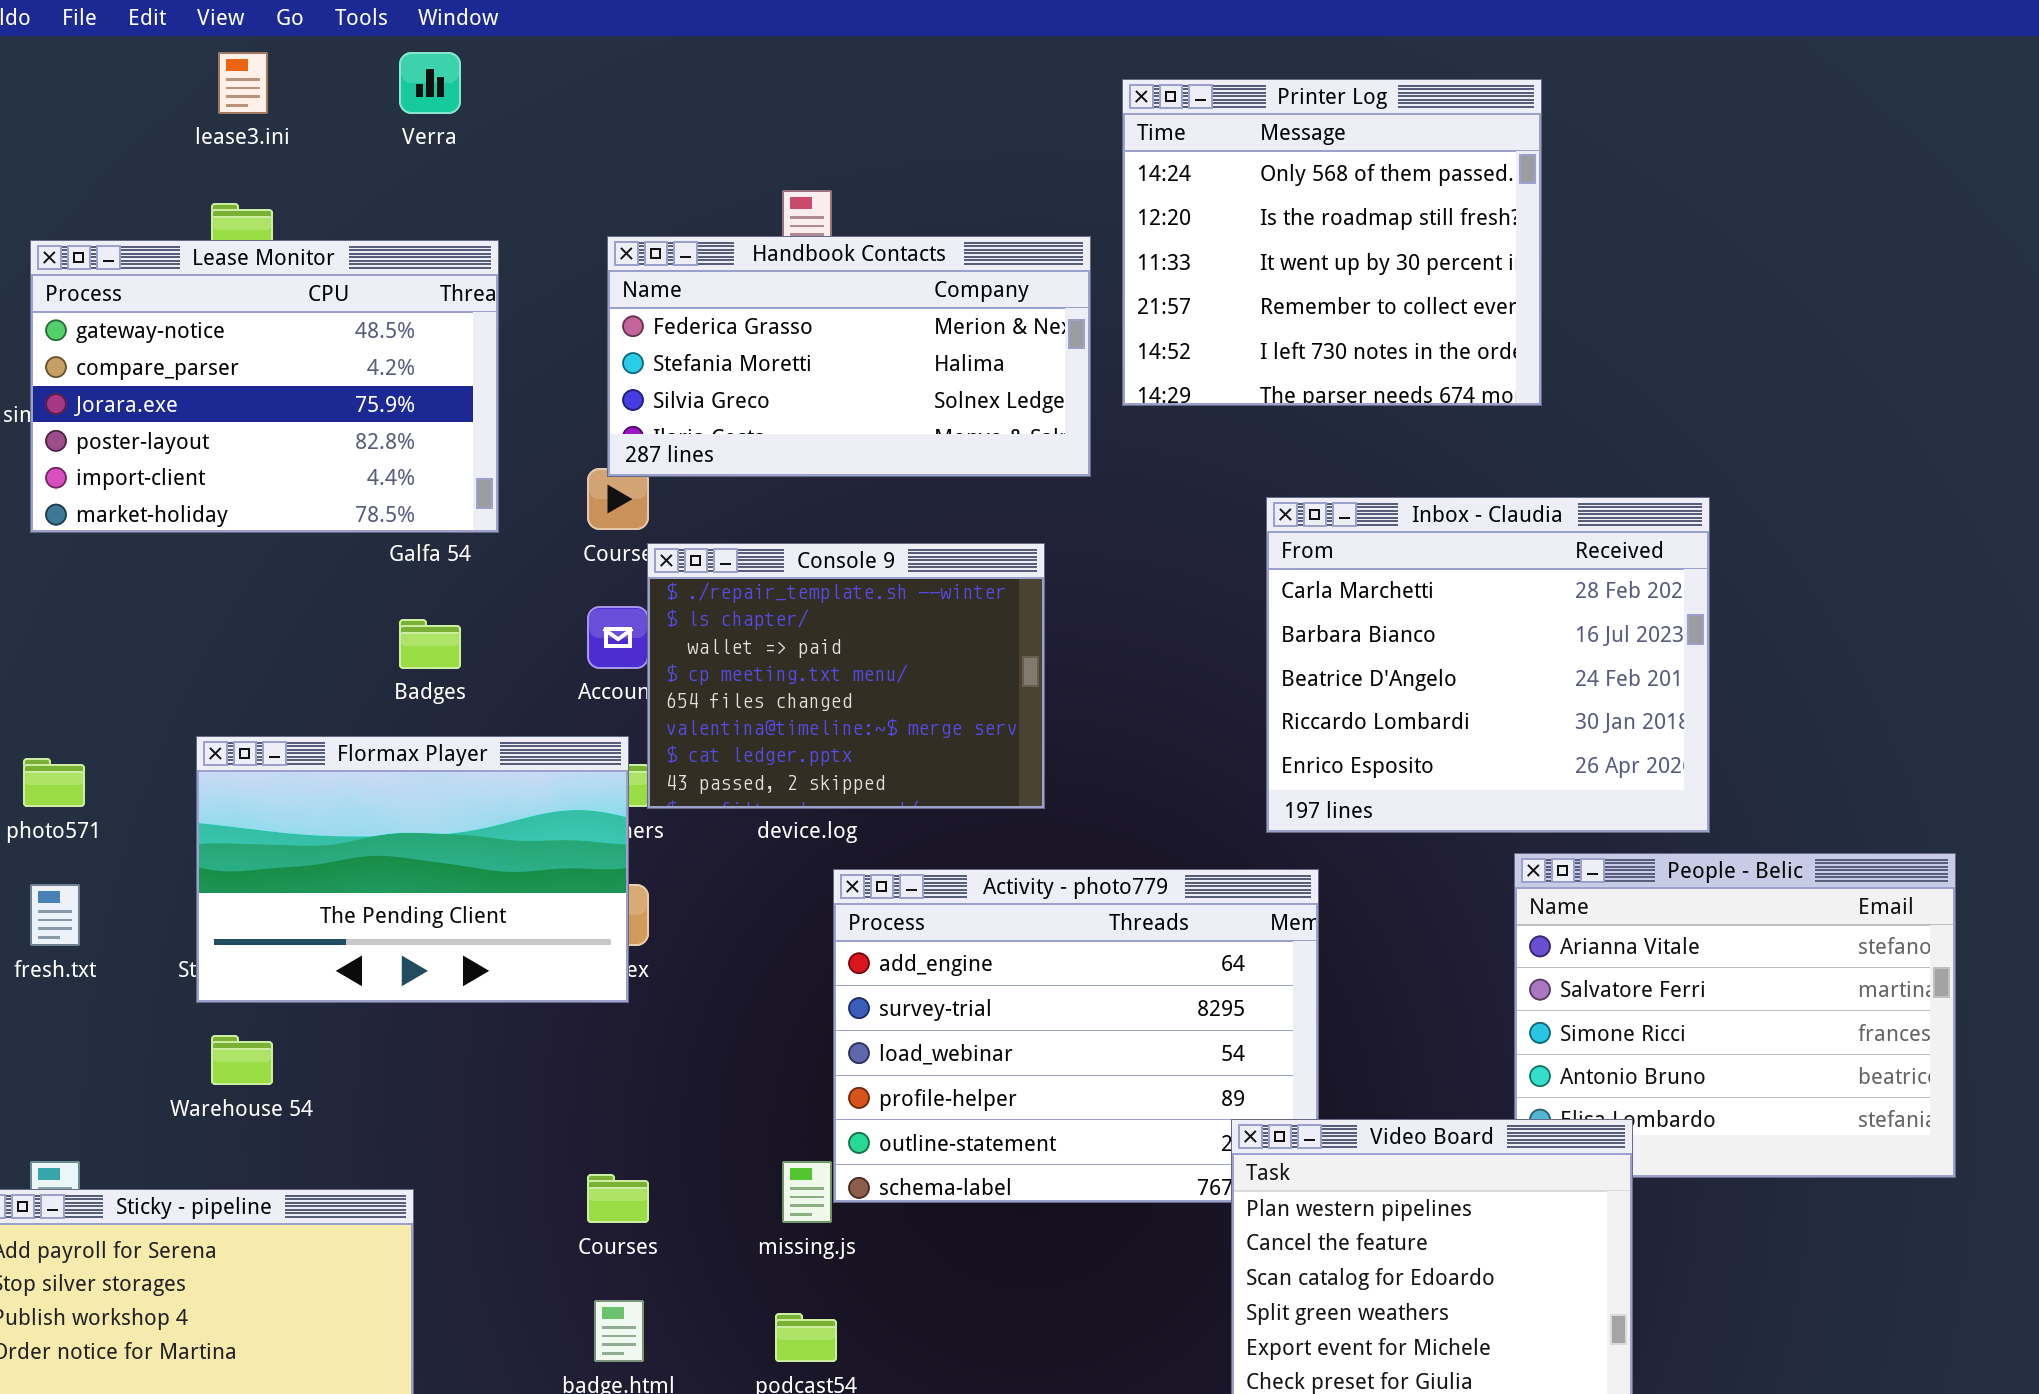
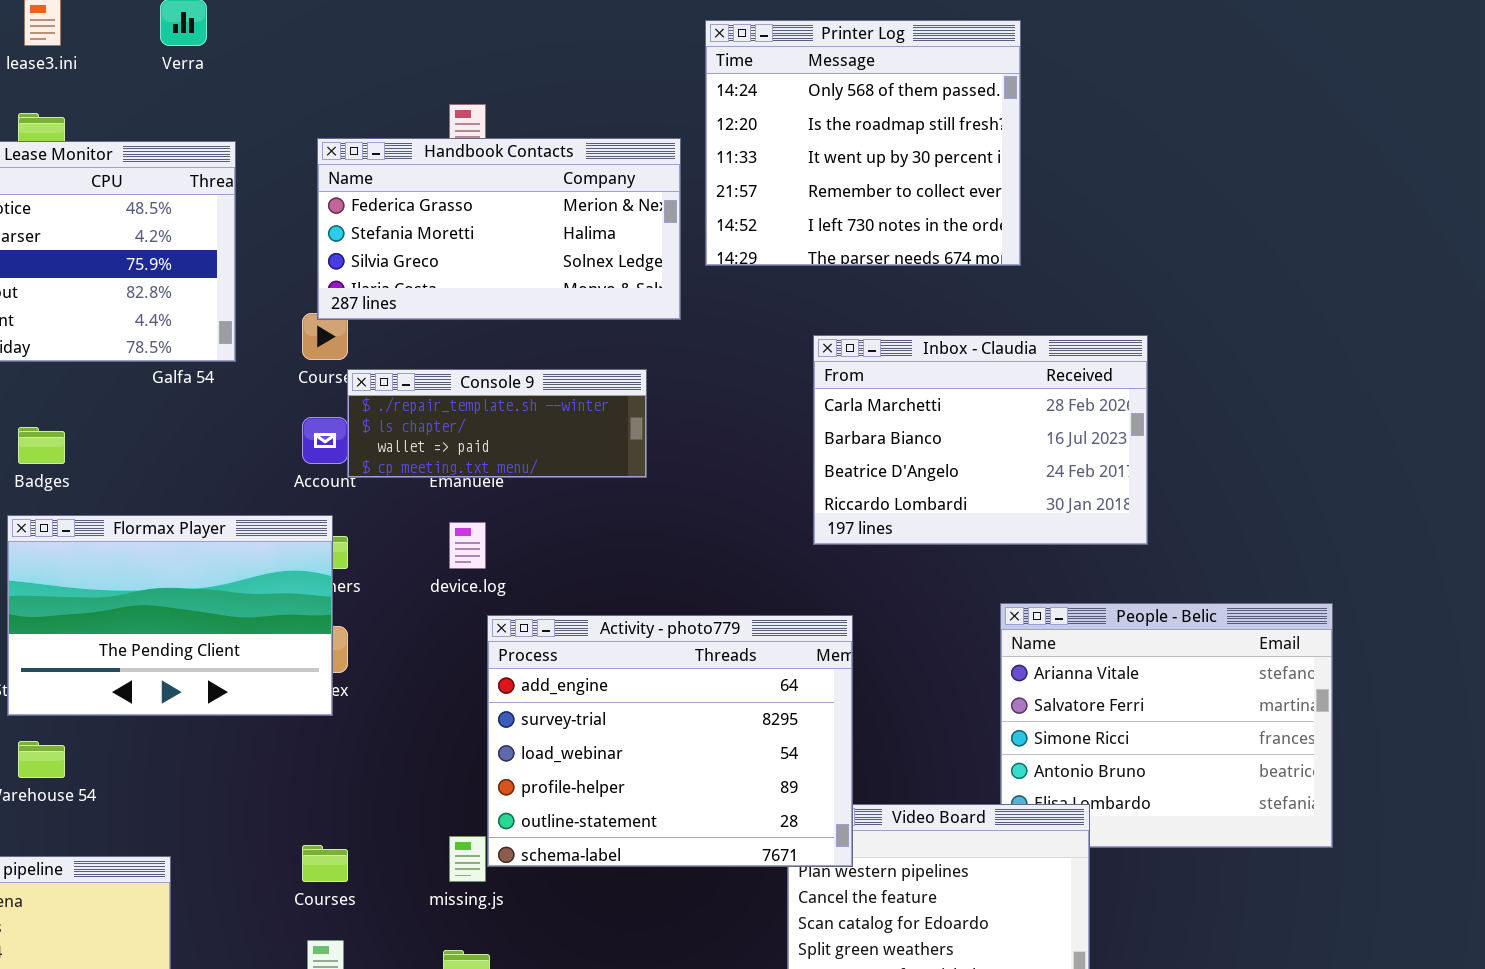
Inbox - Claudia: [1266,497,1710,833] -> [813,335,1148,545], resized
Console 9: [647,543,1045,809] -> [347,369,647,478], resized
Badges: [399,619,461,669] -> [18,427,65,464], moved
Activity - photo779: [833,869,1319,1203] -> [487,615,853,867], raised

